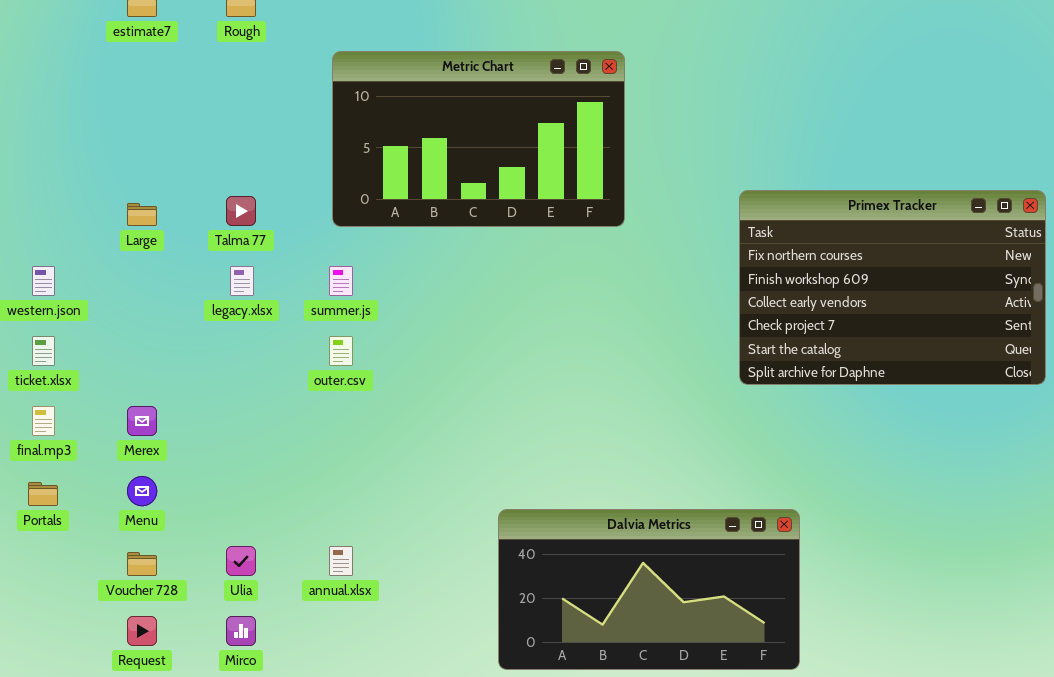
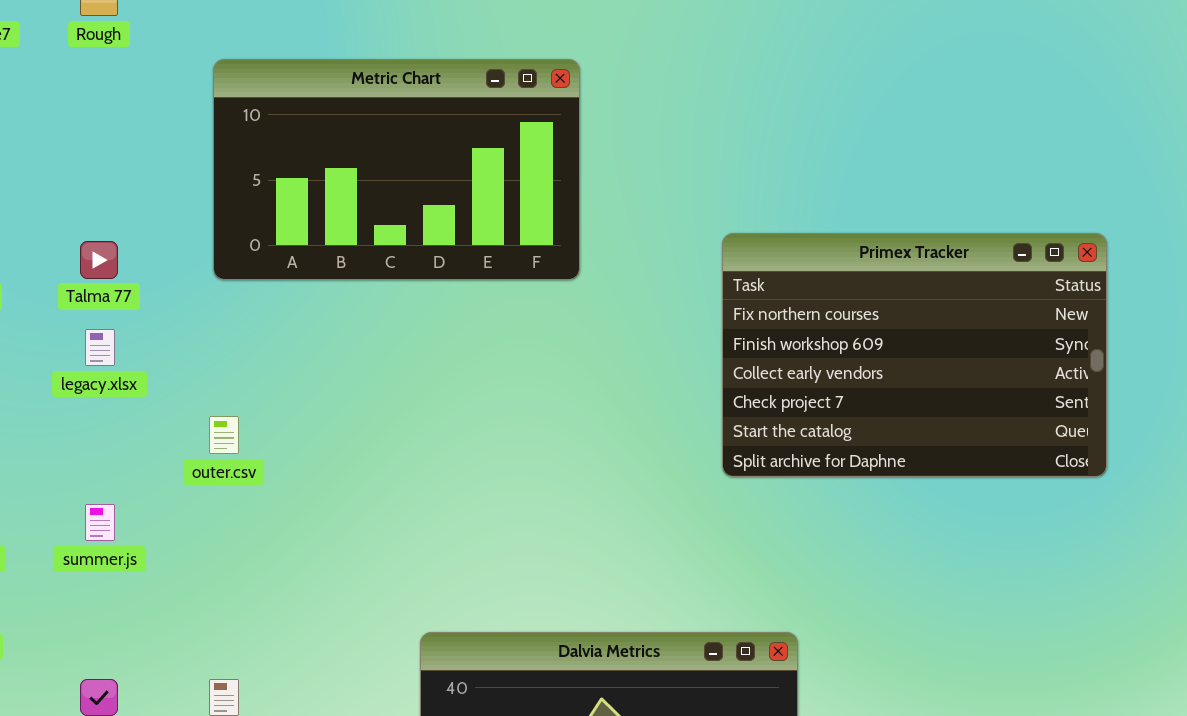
summer.js: [329,266,353,296] -> [85,504,115,541], moved

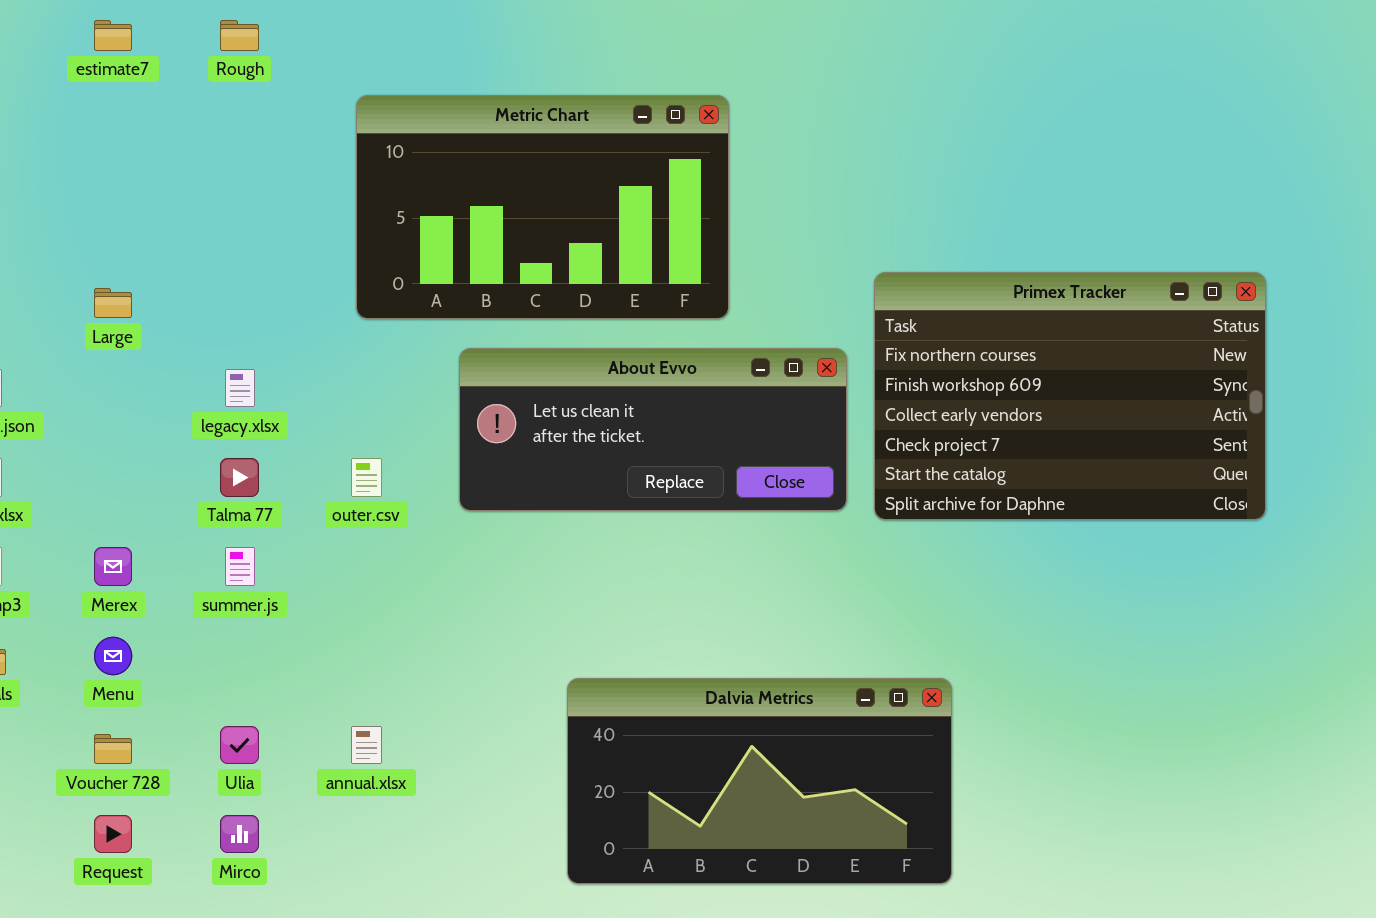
Talma 77: [80,241,118,279] -> [220,458,259,497], moved
About Evvo: none -> [459,348,847,511], opened

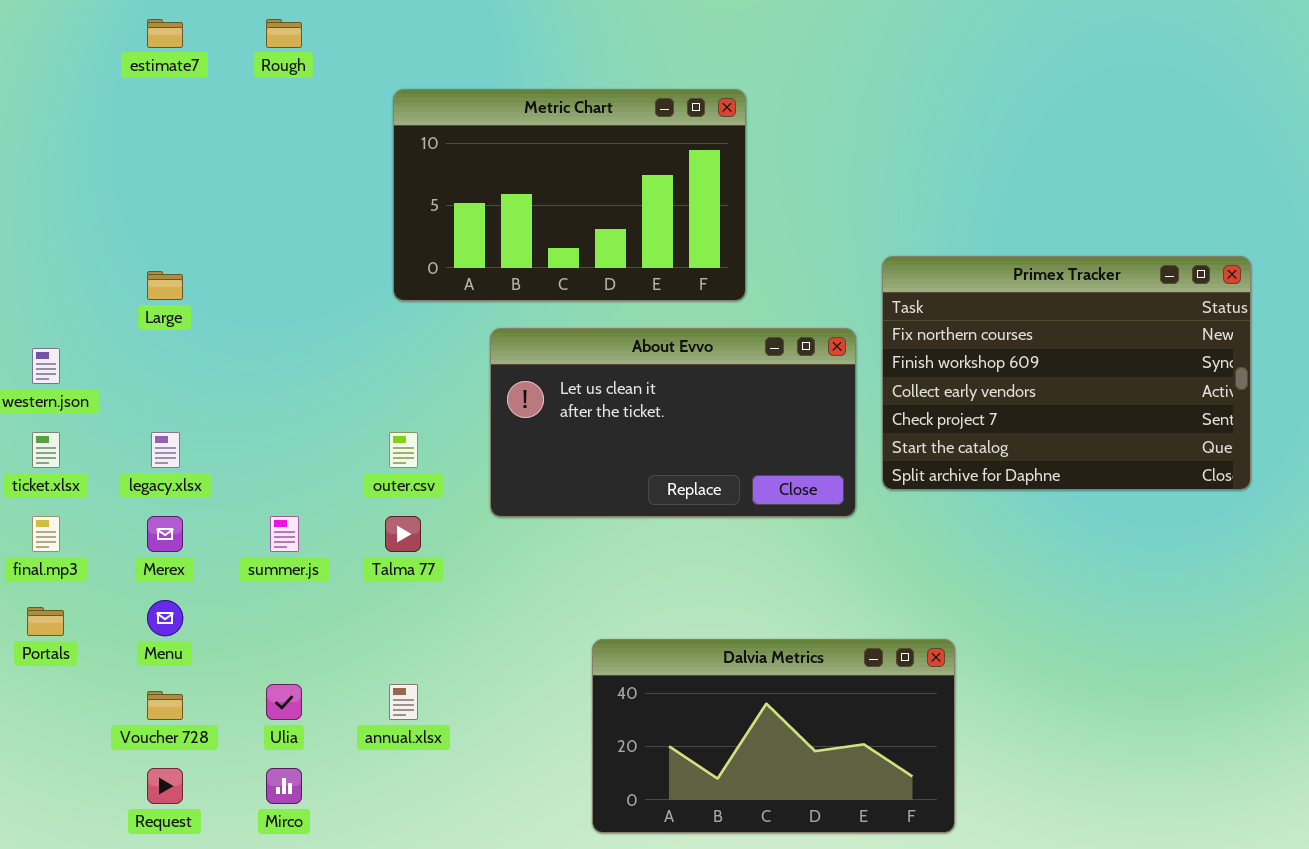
About Evvo: [459,348,847,511] -> [490,328,856,517], resized
legacy.xlsx: [225,369,255,407] -> [151,432,180,468], moved
Talma 77: [220,458,259,497] -> [385,516,421,552], moved

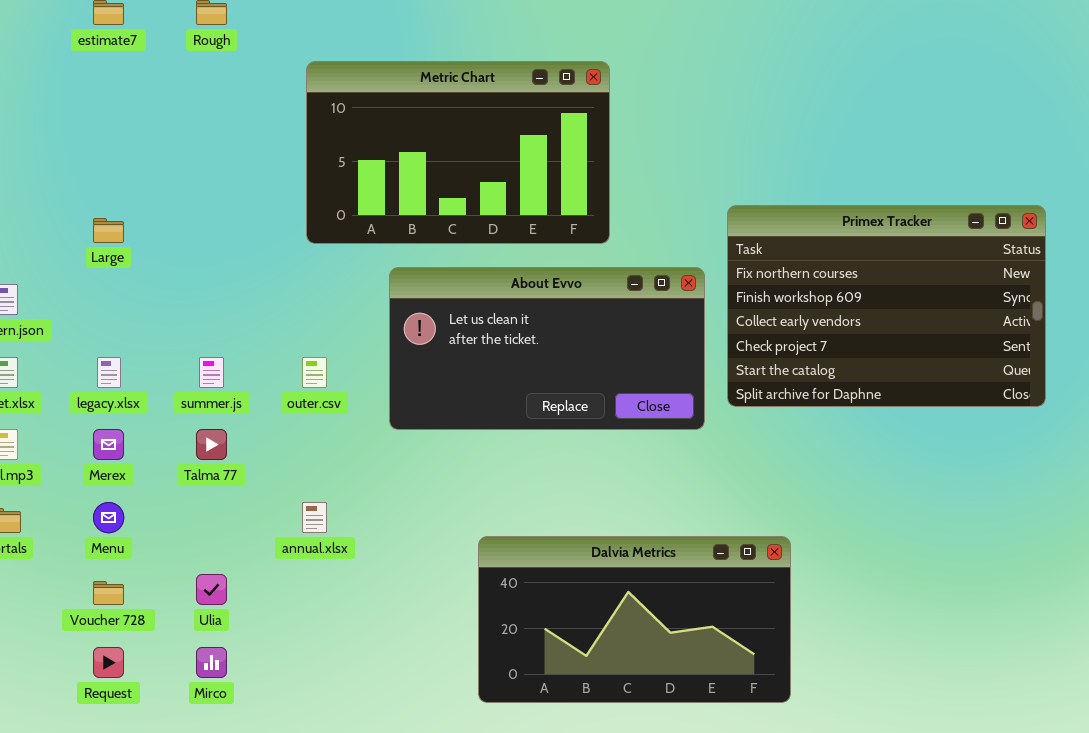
summer.js: [270,516,299,552] -> [199,357,224,388], moved
Talma 77: [385,516,421,552] -> [196,429,227,460], moved
annual.xlsx: [389,684,418,720] -> [302,502,327,533], moved

